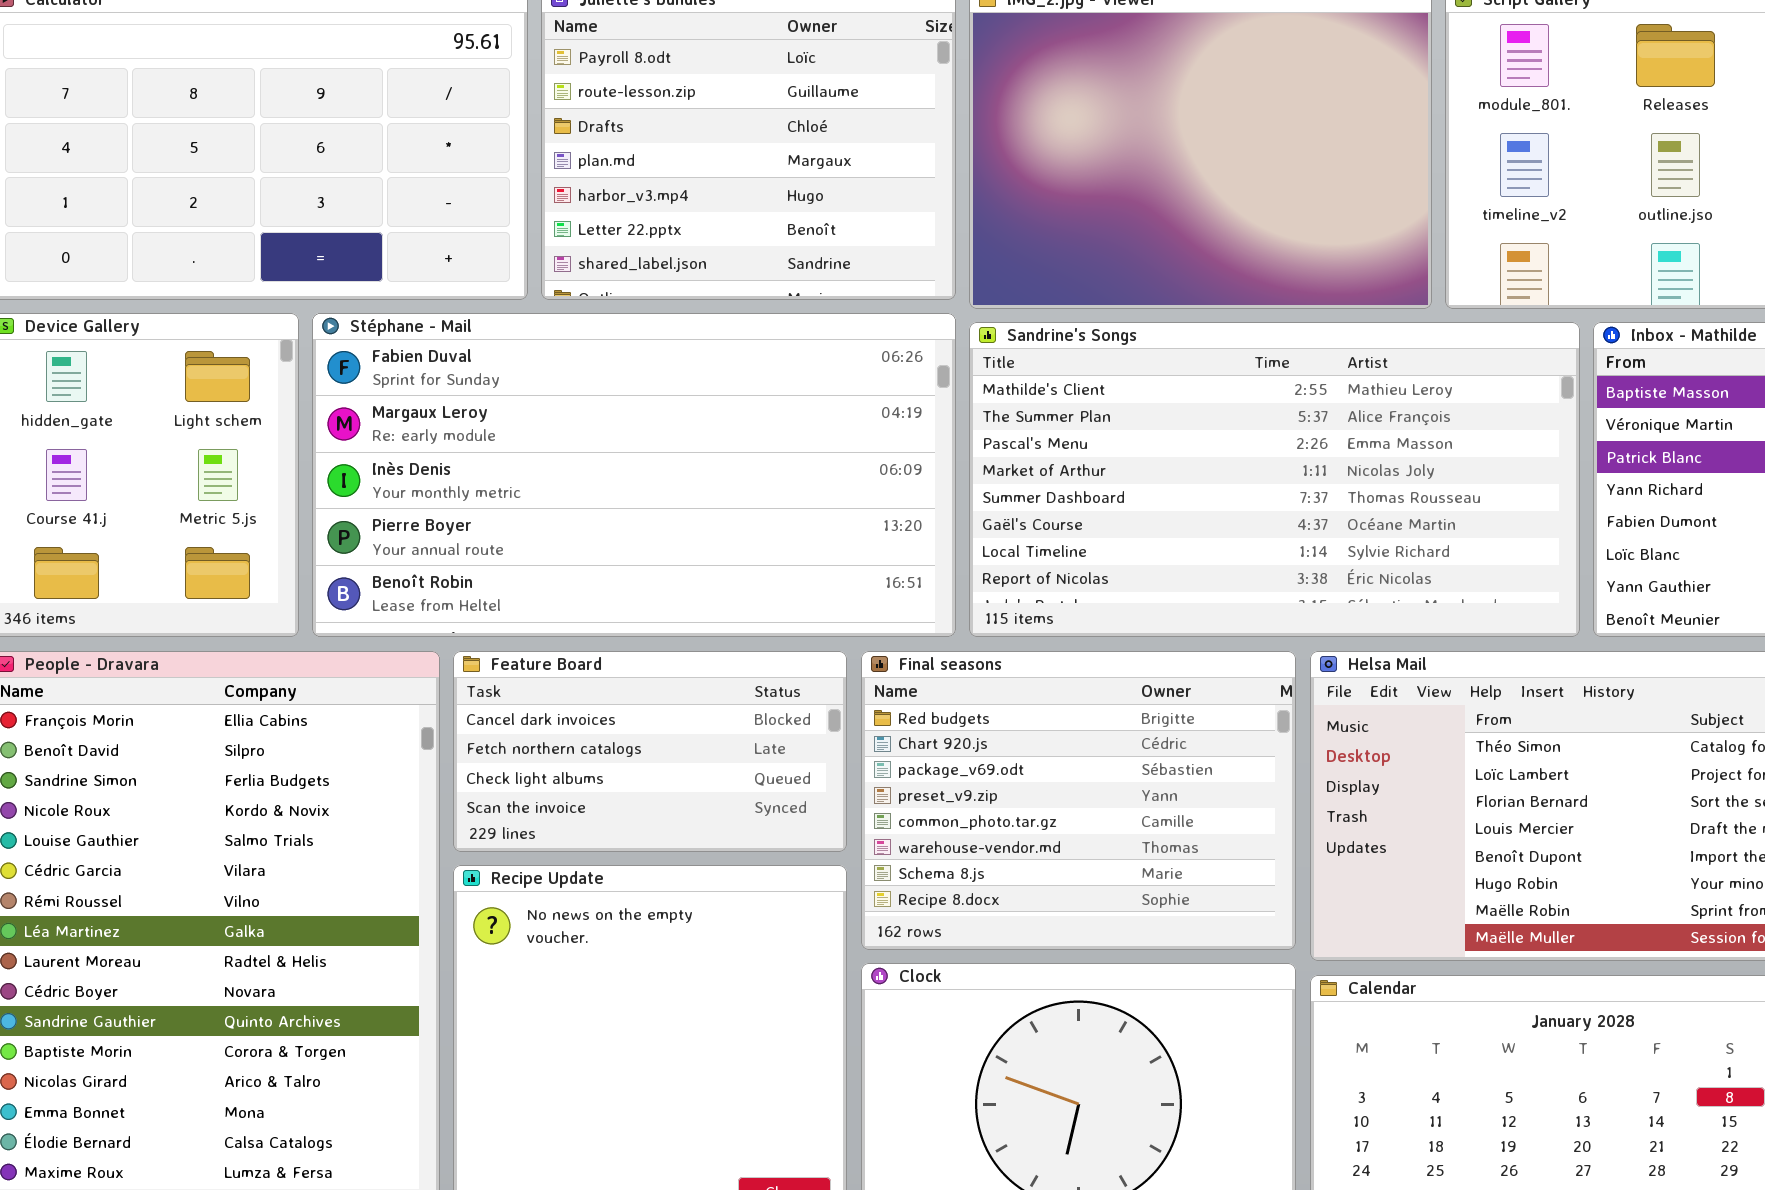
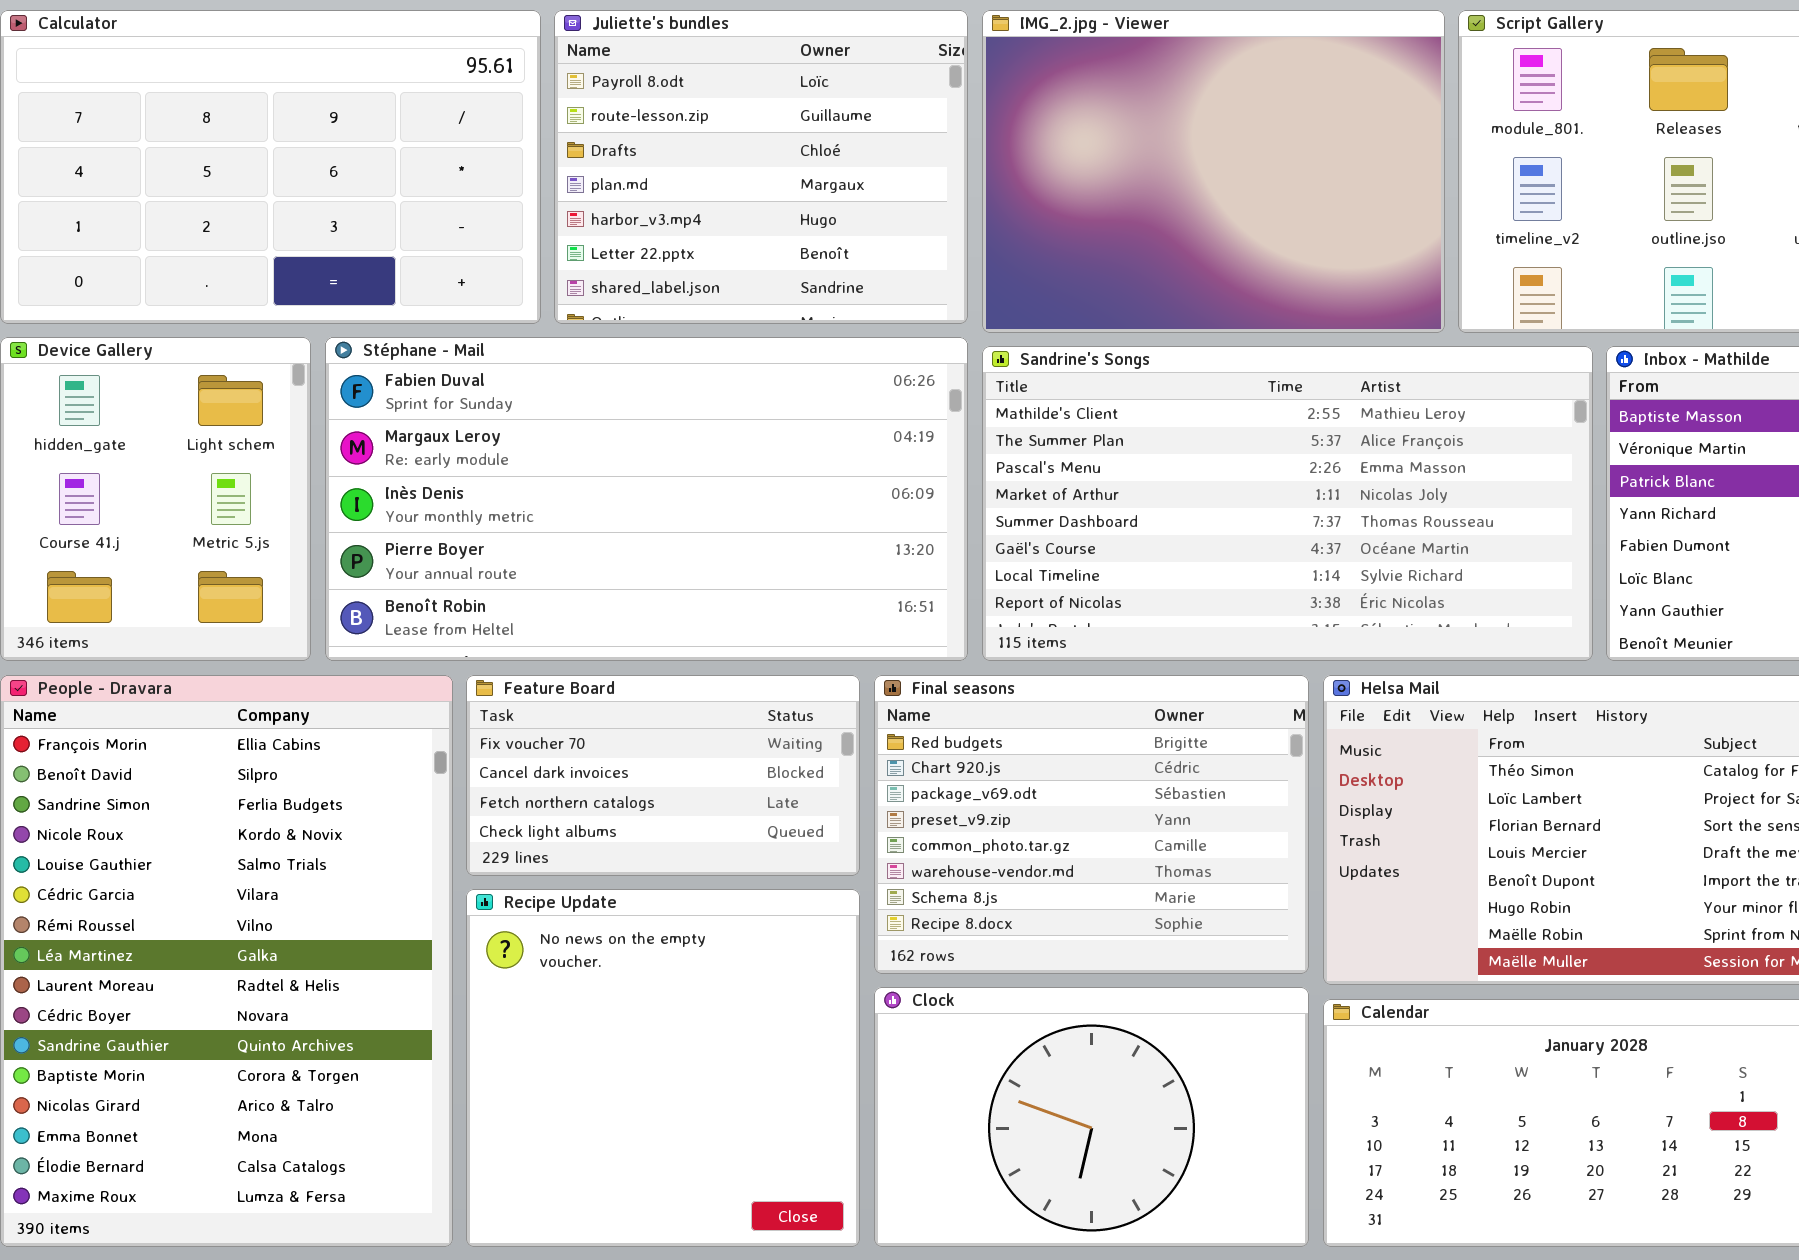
Feature Board: [453,651,847,852] -> [466,675,860,876], scrolled up 1 row

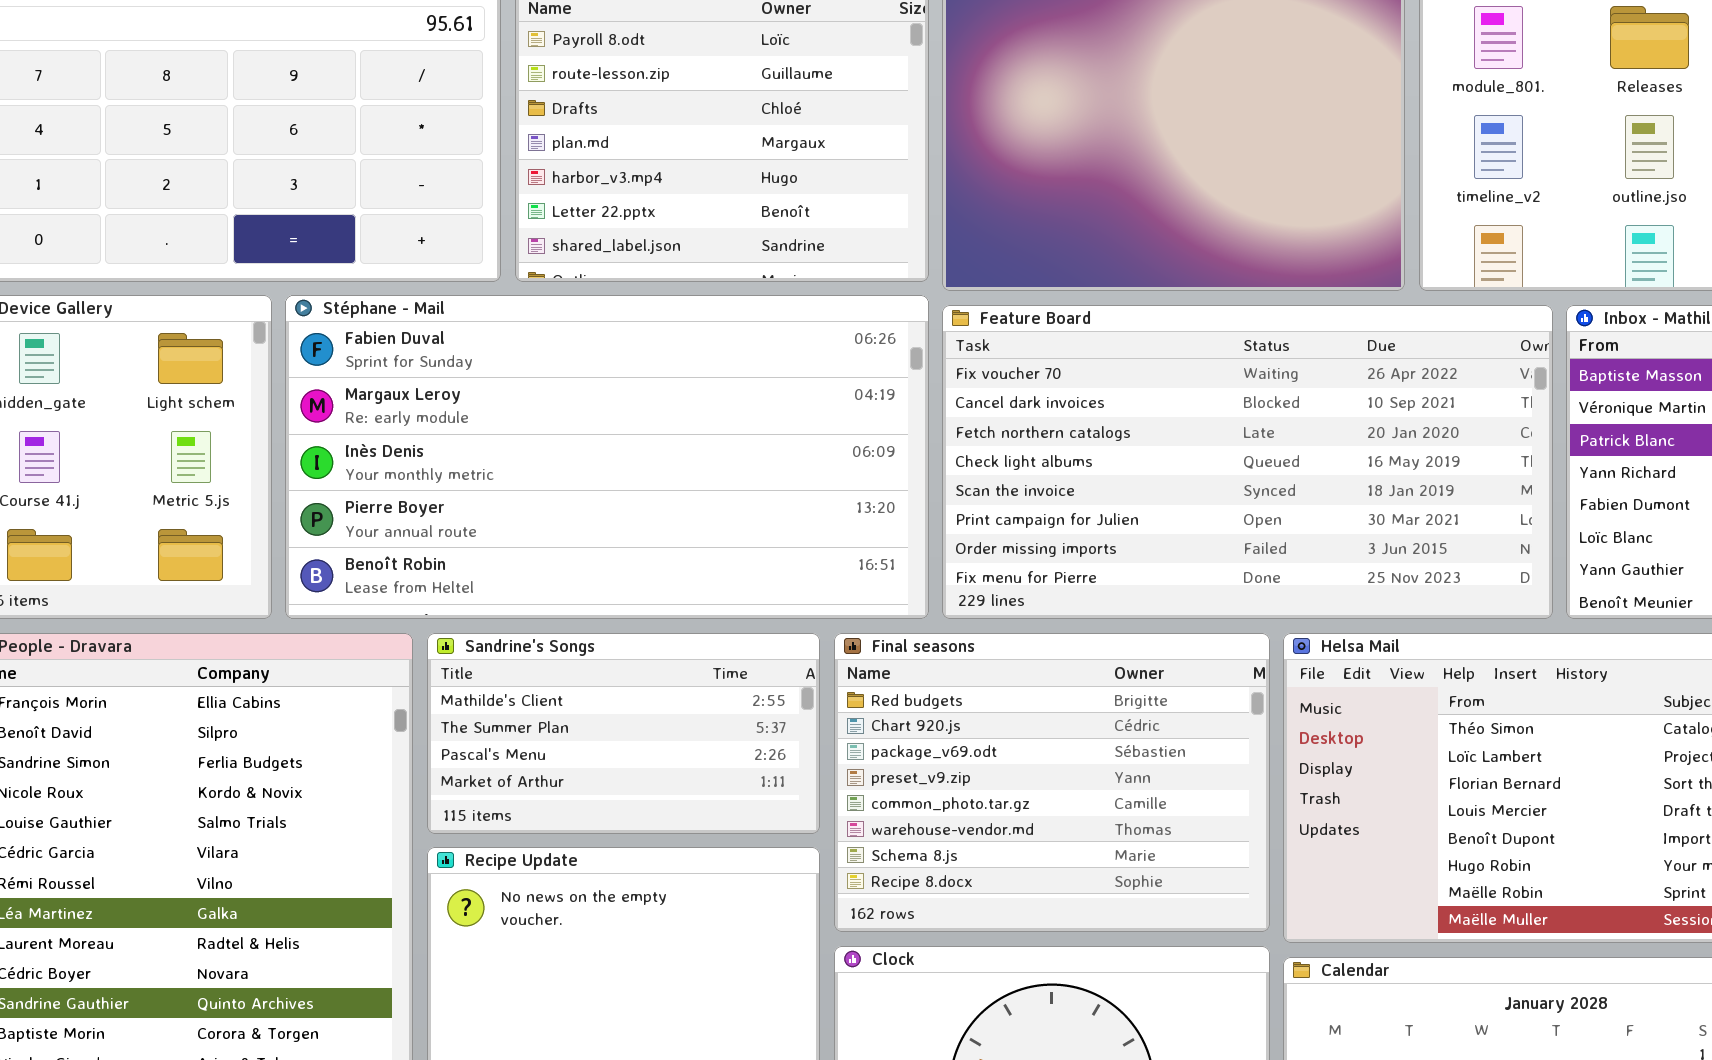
Sandrine's Songs: [982,346,1593,661] -> [427,633,820,834], moved, resized
Feature Board: [466,675,860,876] -> [942,305,1553,619], moved, resized

